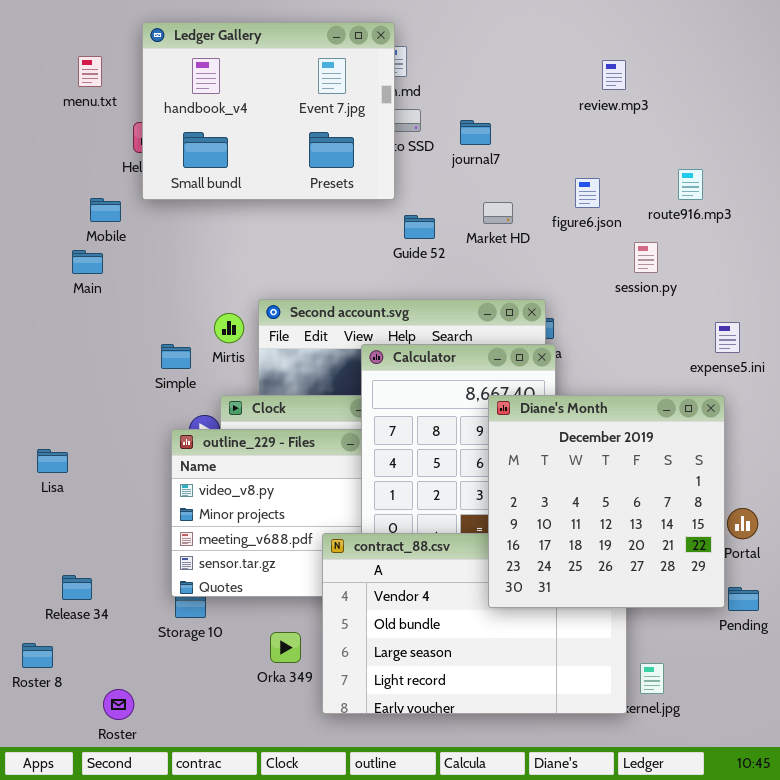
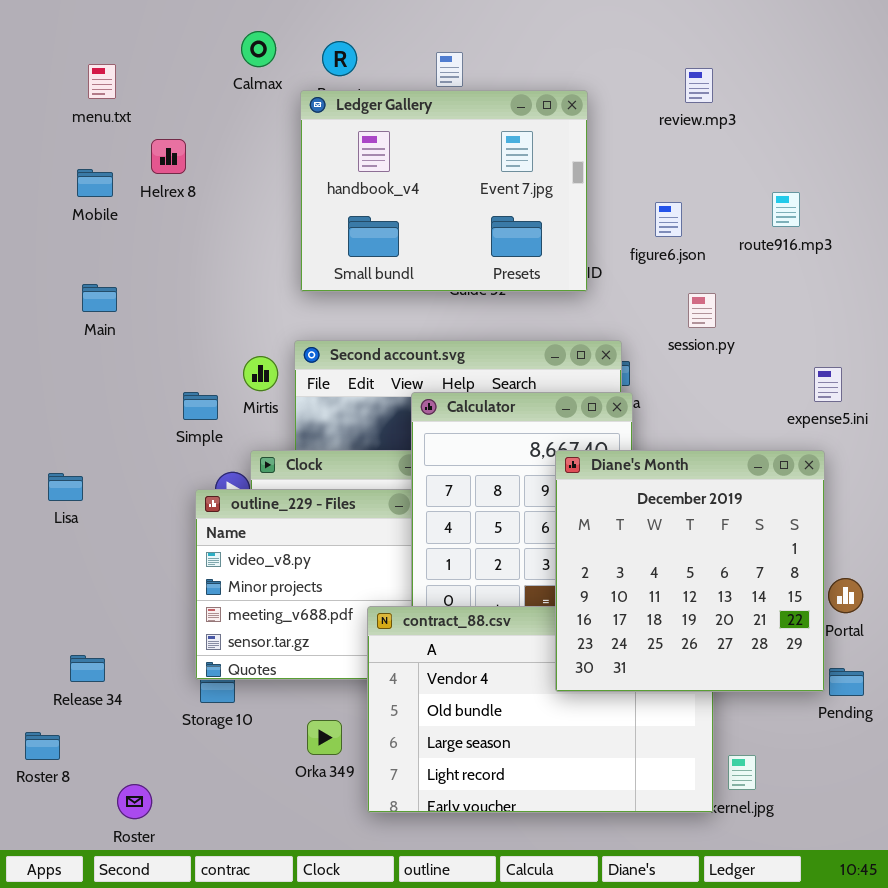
Ledger Gallery: [142,22,395,200] -> [300,90,588,292], moved
Mobile: [90,198,121,222] -> [77,169,113,197], moved
session.py: [634,242,658,273] -> [688,293,716,328], moved
Lisa: [37,449,68,473] -> [48,473,83,501], moved

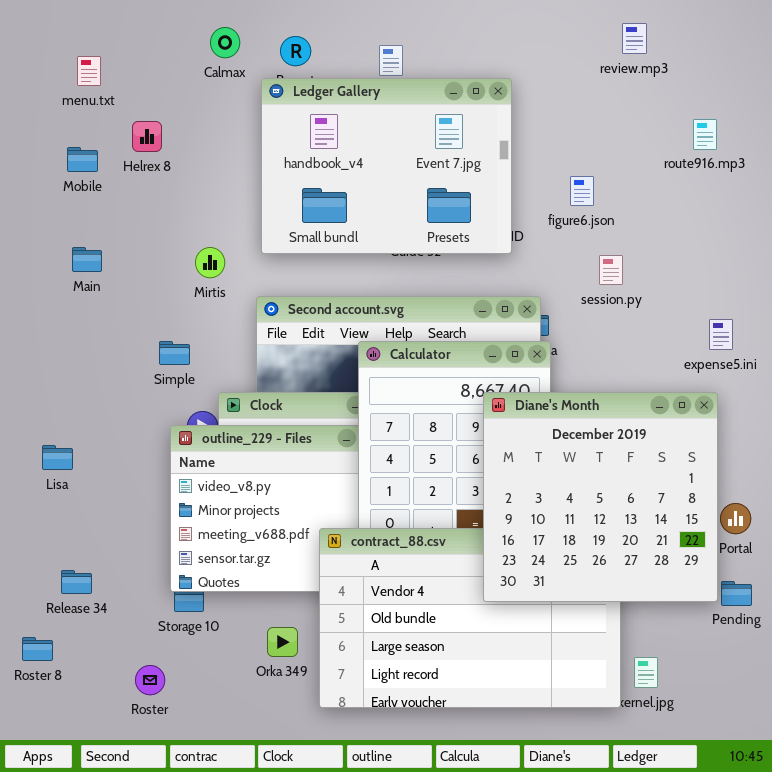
review.mp3: [685,68,713,103] -> [622,23,647,54], moved
route916.mp3: [772,192,800,227] -> [693,119,717,150], moved
Mirtis: [243,356,278,391] -> [195,247,225,278], moved
Lisa: [48,473,83,501] -> [42,445,73,470], moved
Roster: [117,784,152,819] -> [135,665,165,695], moved

